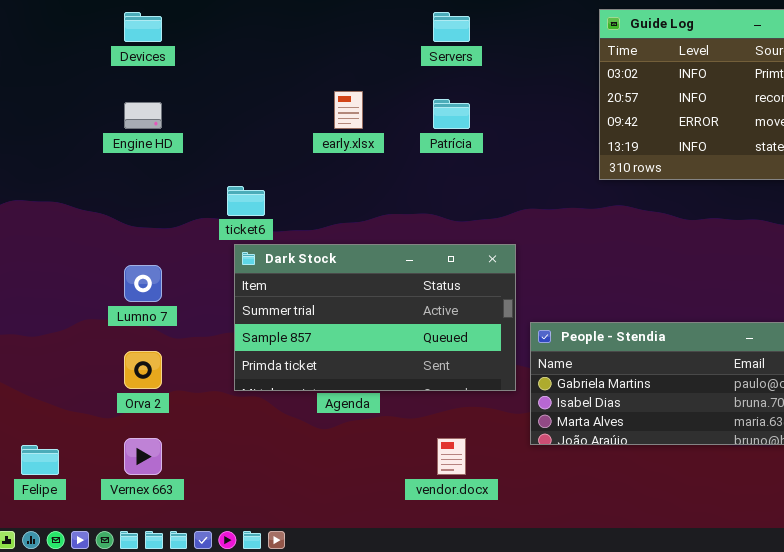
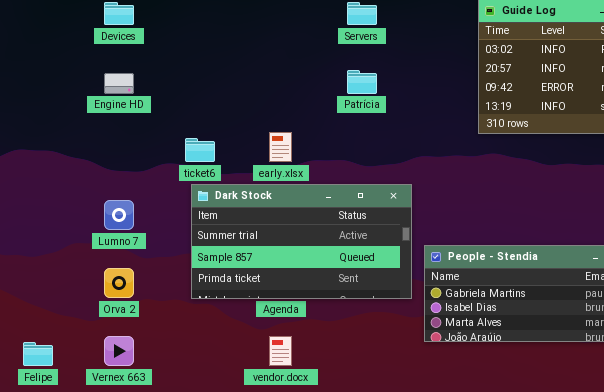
early.xlsx: [334,91,363,129] -> [269,132,292,162], moved
vendor.docx: [437,438,466,475] -> [269,336,292,366], moved

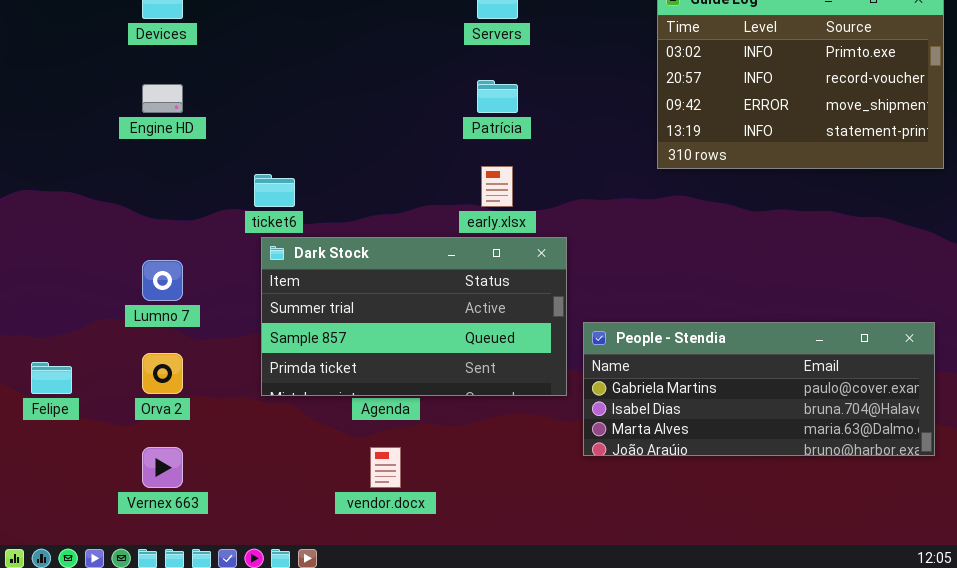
early.xlsx: [269,132,292,162] -> [481,166,513,207], moved
Felipe: [23,342,53,366] -> [31,362,72,394], moved

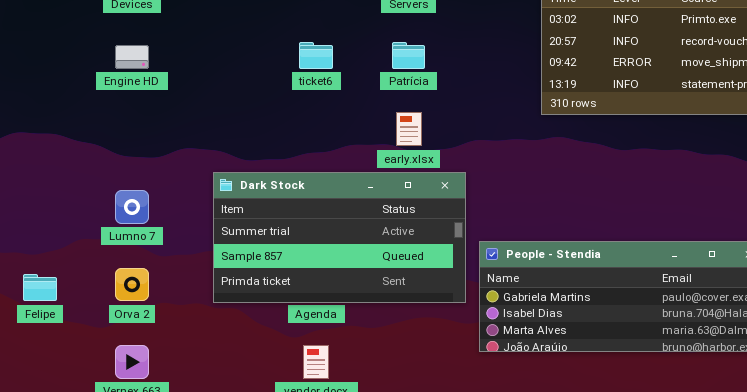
ticket6: [254,174,295,207] -> [299,42,333,69], moved

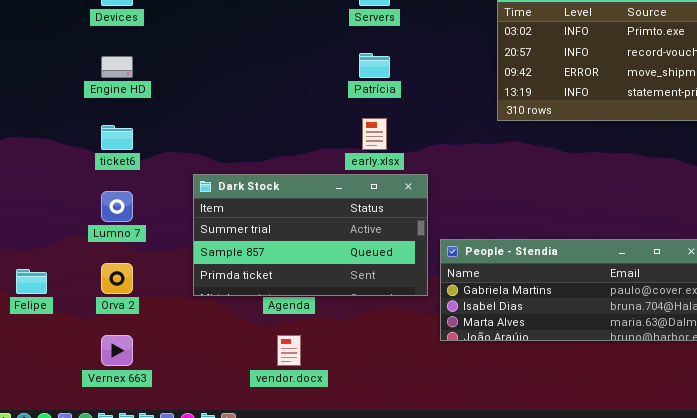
ticket6: [299,42,333,69] -> [101,125,133,150], moved

